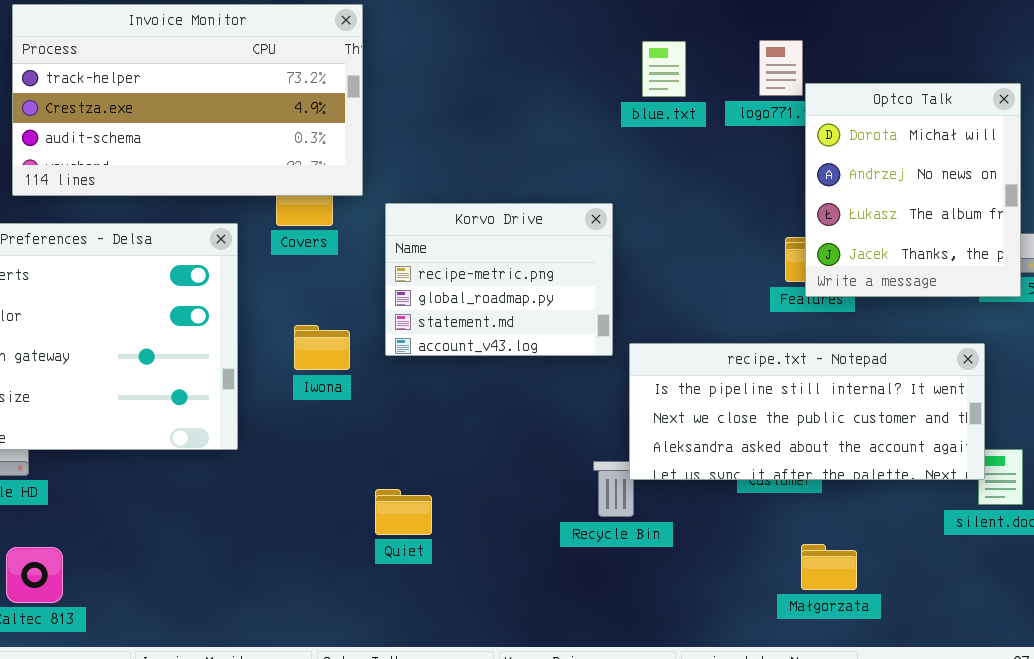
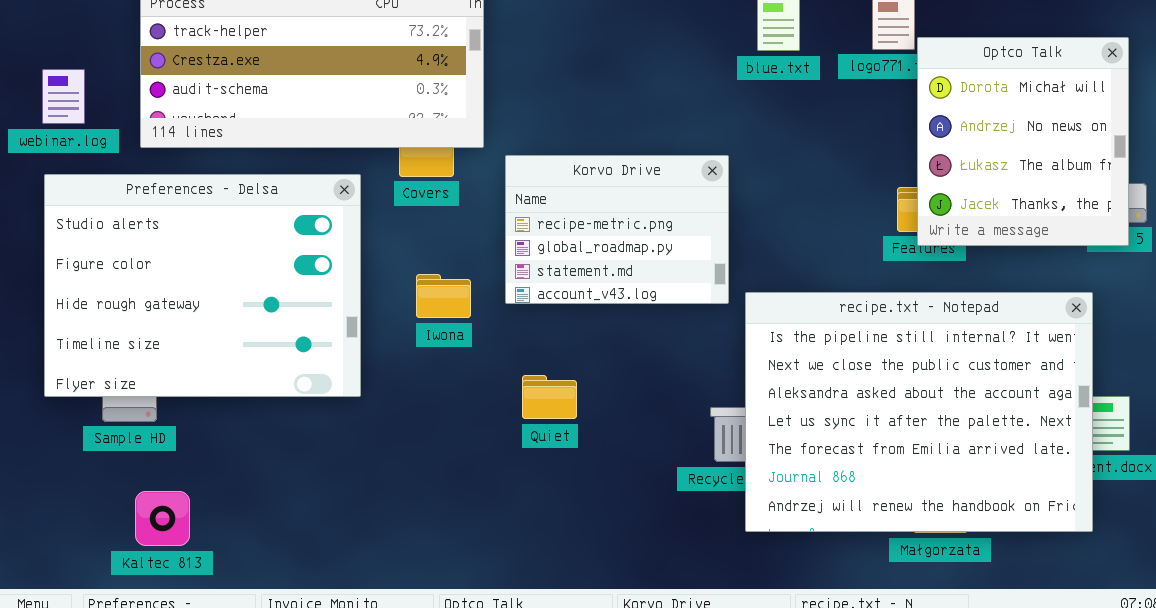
recipe.txt - Notepad: [629,343,985,480] -> [745,292,1093,532], resized
Quiet: [375,489,432,535] -> [522,375,577,419], moved

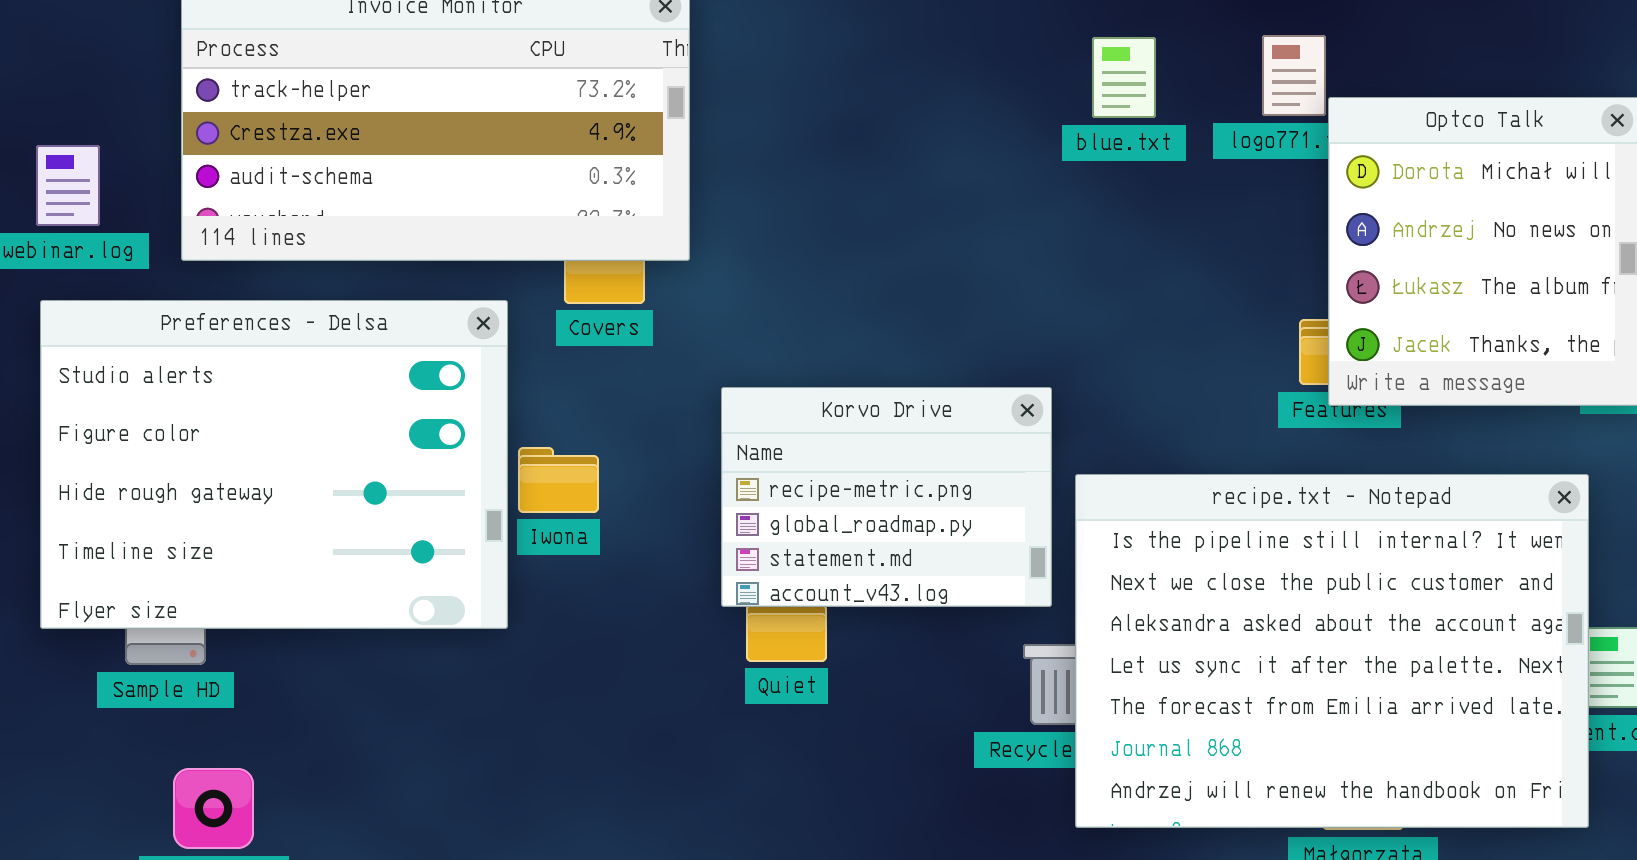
Korvo Drive: [505,155,729,304] -> [721,387,1052,607], moved
Iwona: [416,274,471,318] -> [518,447,599,513], moved

